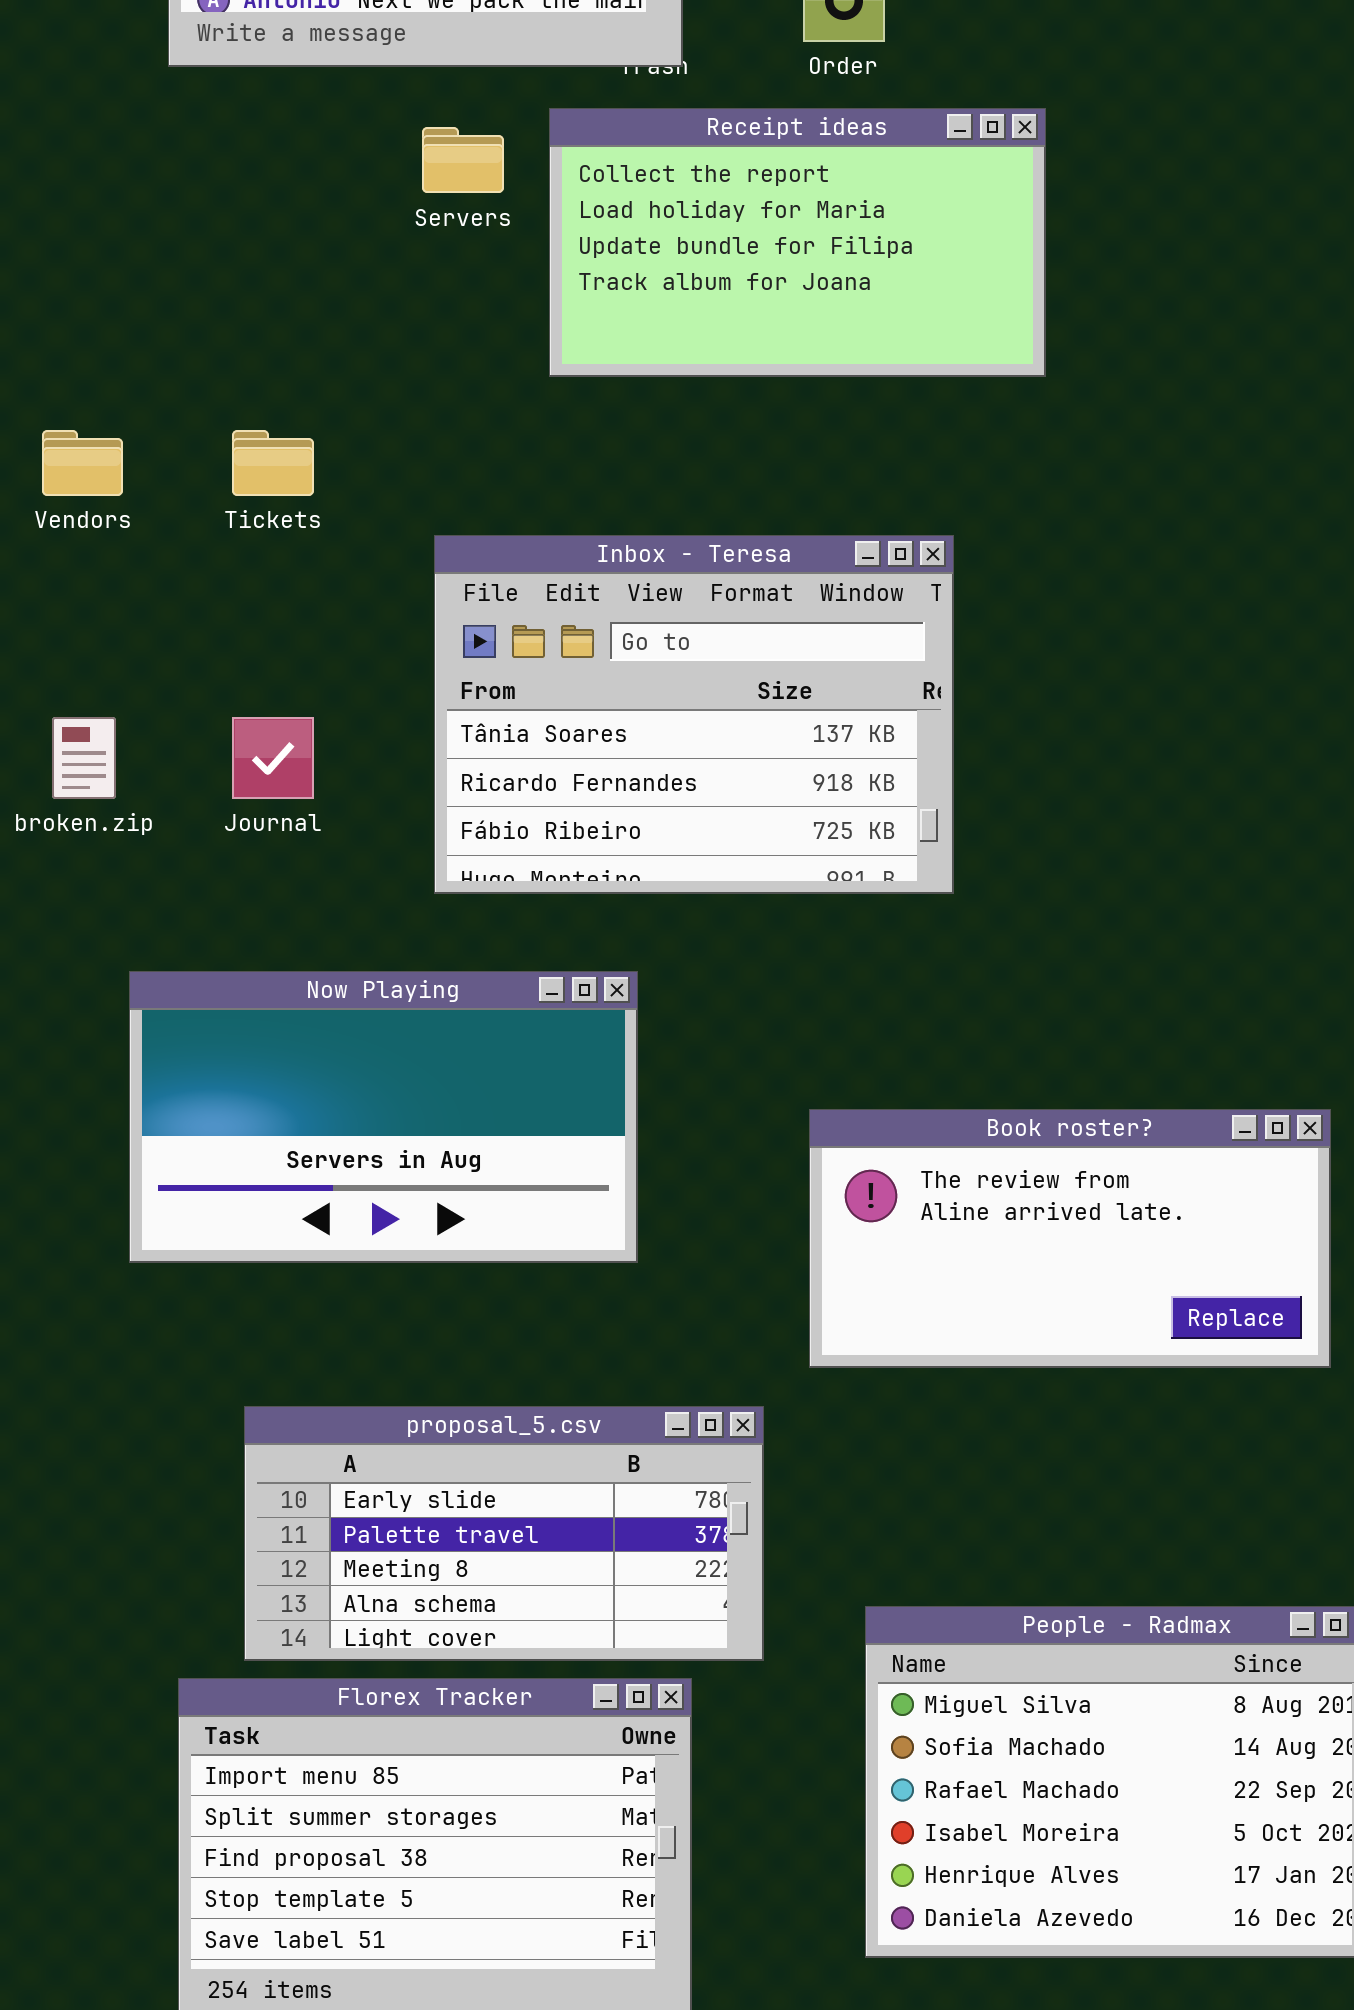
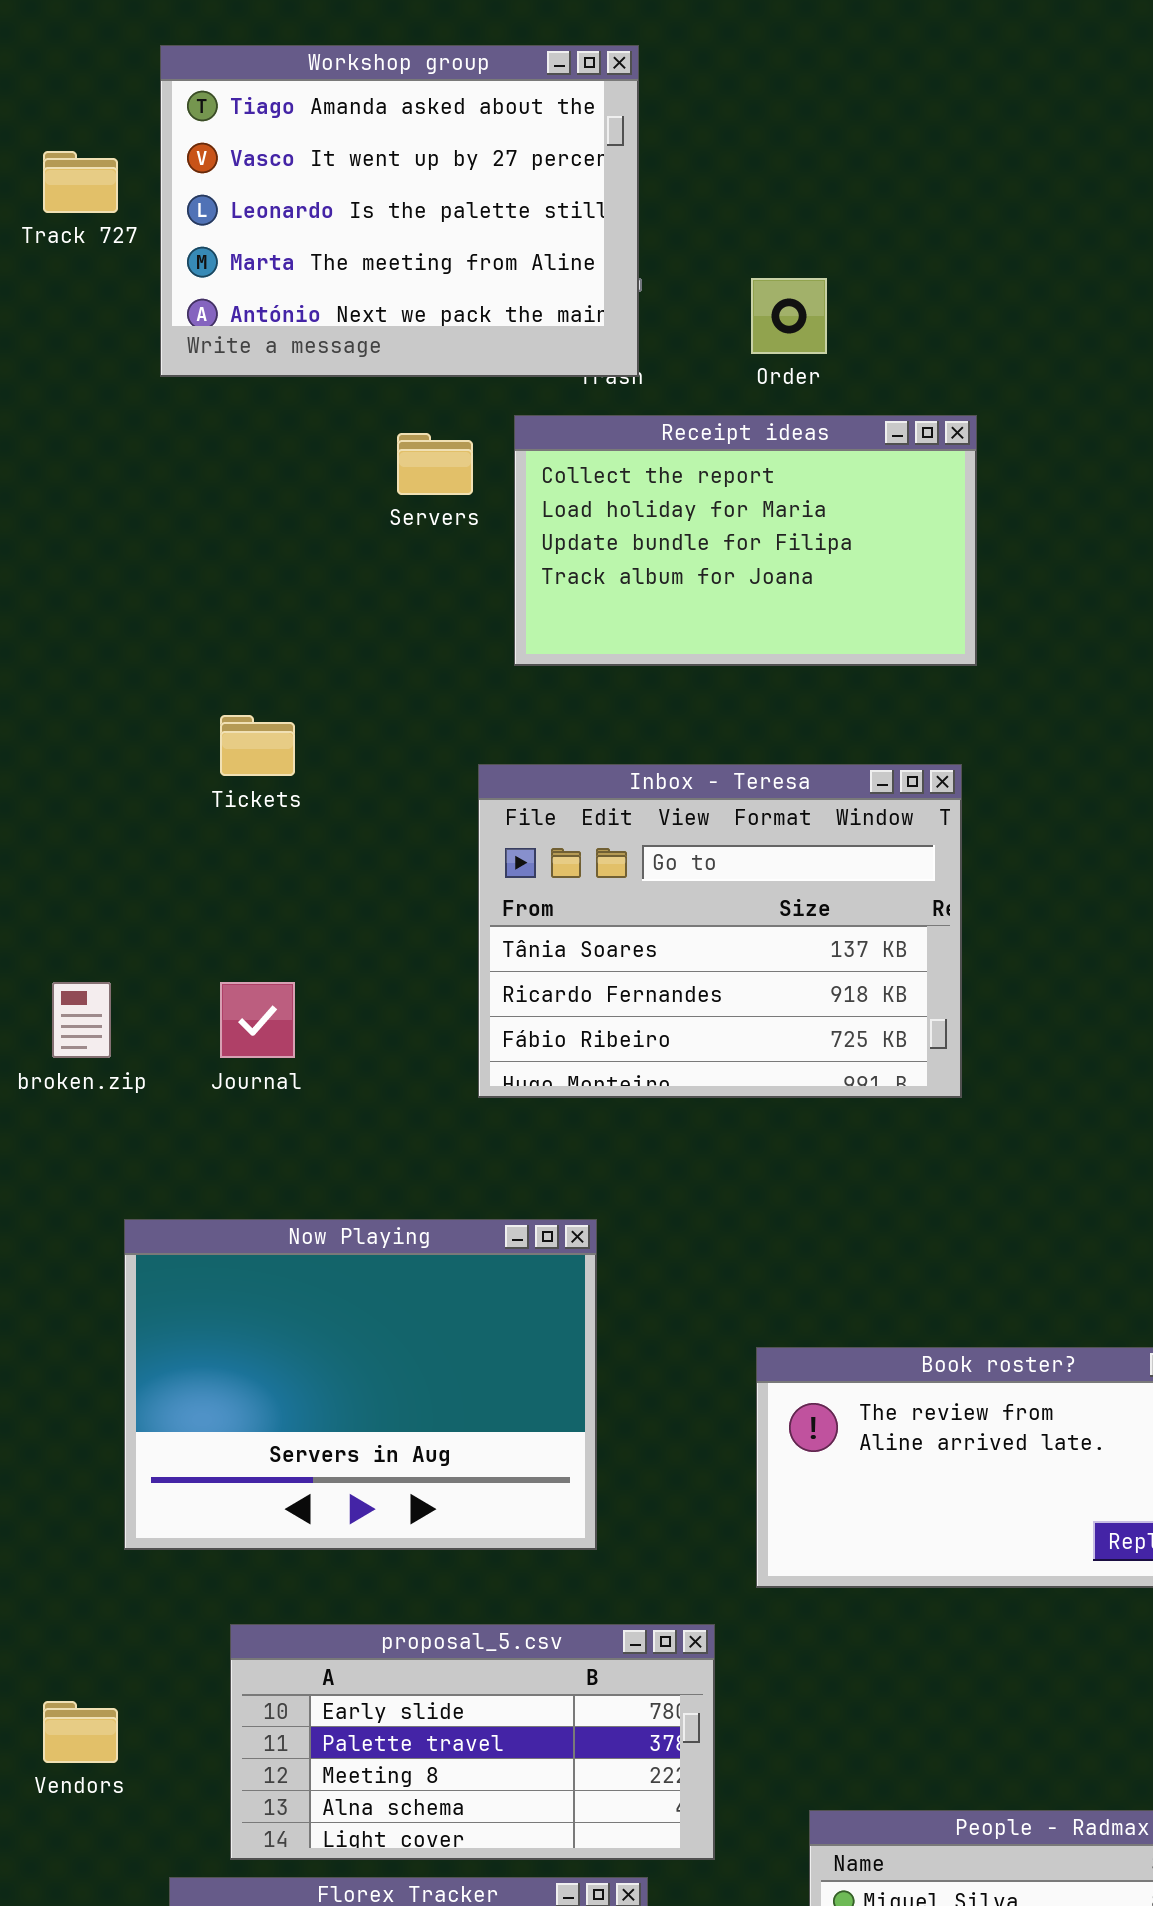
Vendors: [42,430,123,496] -> [43,1701,118,1763], moved
Inbox - Teresa: [434,535,954,894] -> [478,764,962,1098], moved
Now Playing: [129,971,638,1263] -> [124,1219,597,1550], resized

